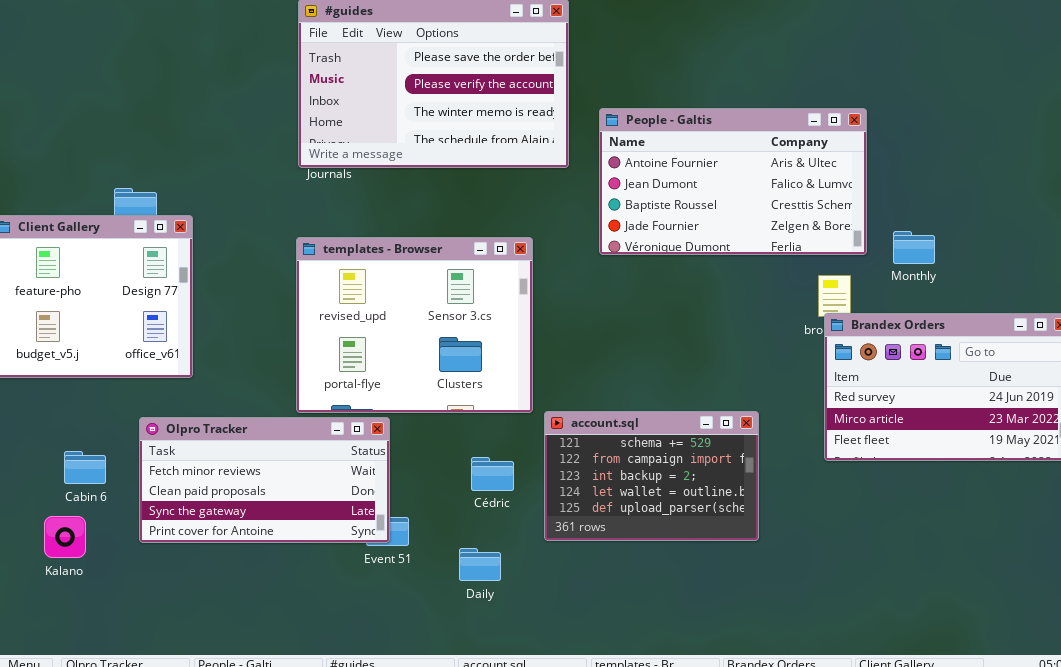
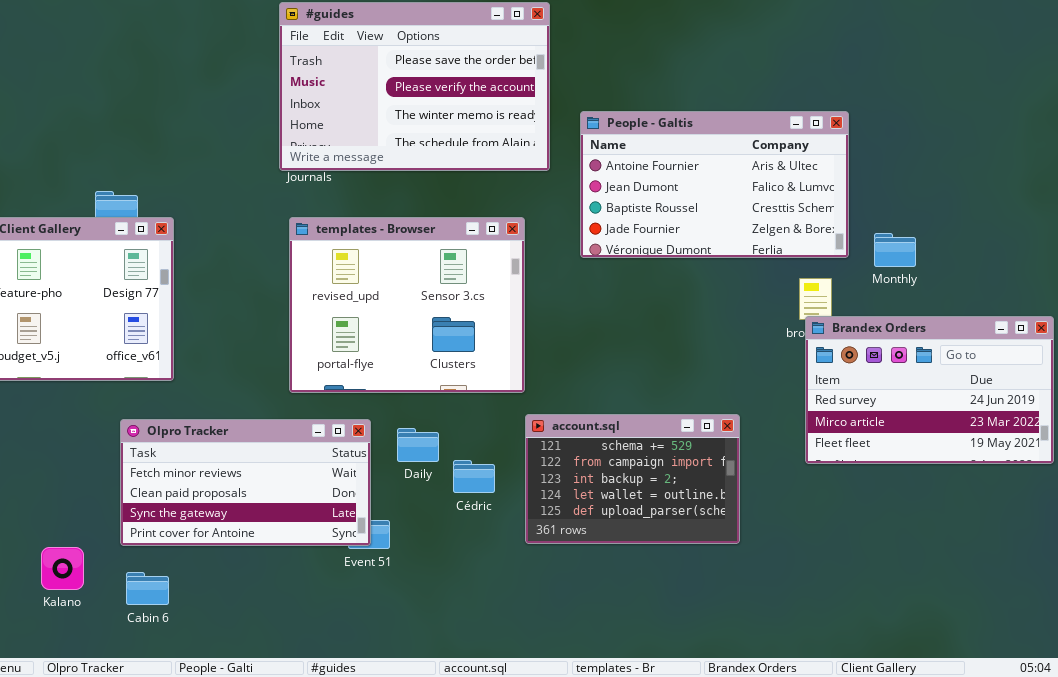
templates - Browser: [296,237,533,413] -> [289,217,525,393], moved
Cabin 6: [64,451,106,484] -> [126,572,169,605], moved
Kalano: [44,516,86,558] -> [41,547,84,590], moved
Daily: [459,548,501,581] -> [397,428,439,462], moved

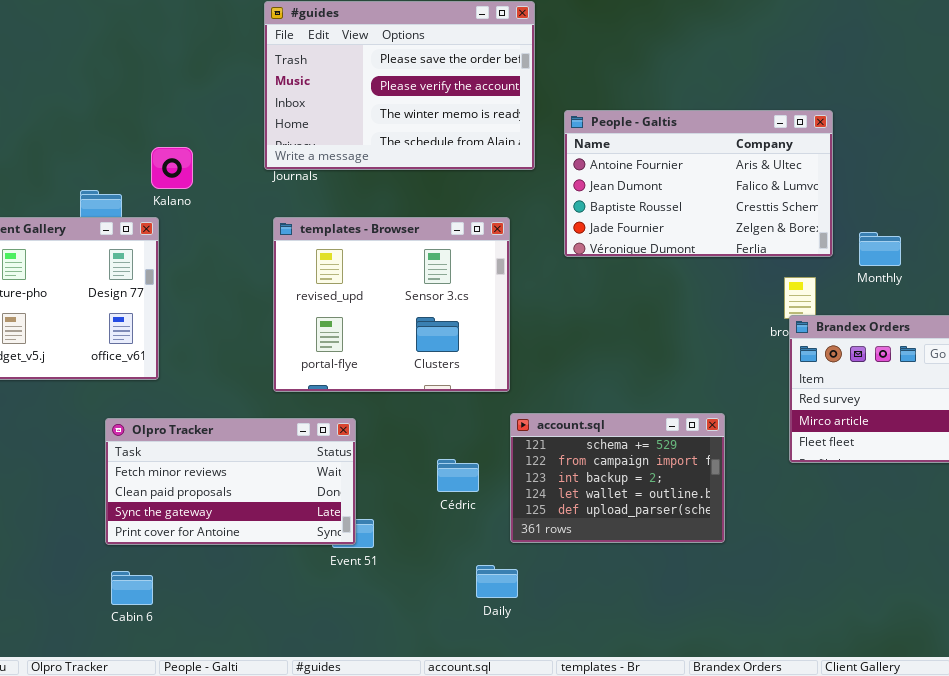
Daily: [397,428,439,462] -> [476,565,518,598], moved
Kalano: [41,547,84,590] -> [151,147,193,189], moved

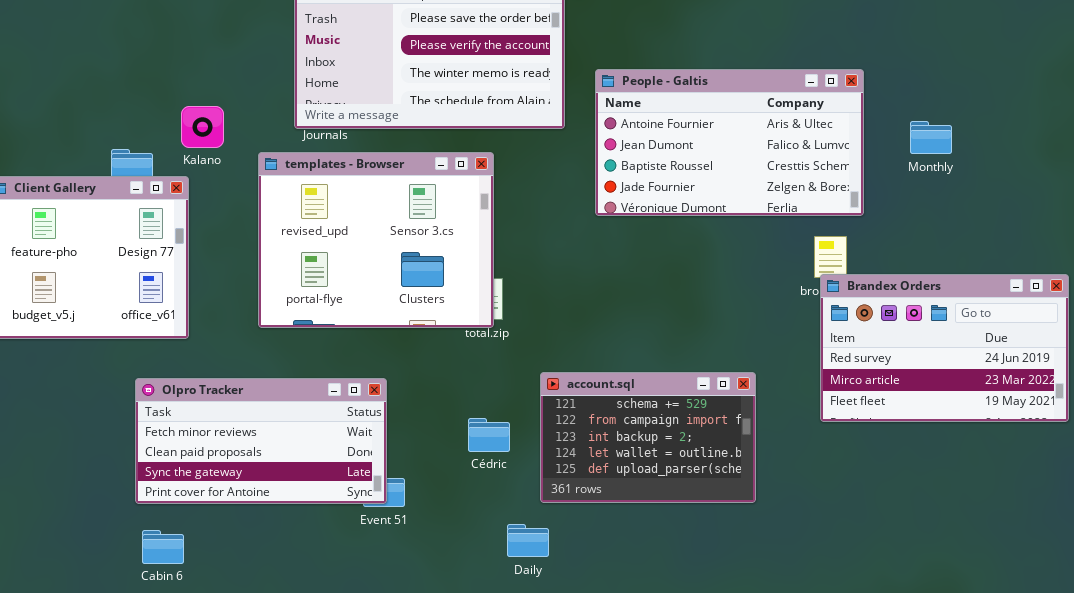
templates - Browser: [273,217,510,392] -> [258,152,494,328], moved
Monthly: [859,232,901,266] -> [910,121,952,154], moved

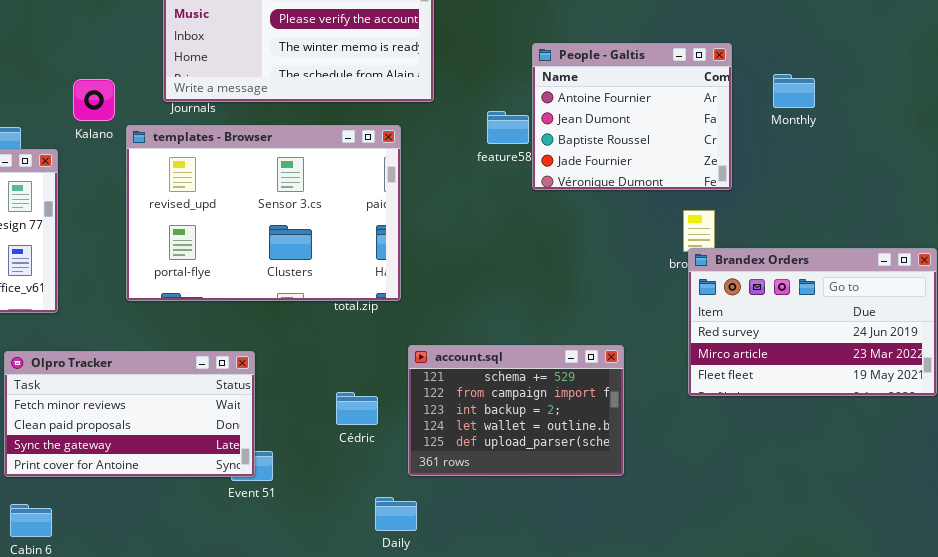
People - Galtis: [595,69,864,216] -> [532,43,732,190], resized
Kalano: [181,106,224,148] -> [73,79,115,121], moved
Monthly: [910,121,952,154] -> [773,74,815,108], moved
templates - Browser: [258,152,494,328] -> [126,125,401,301], resized

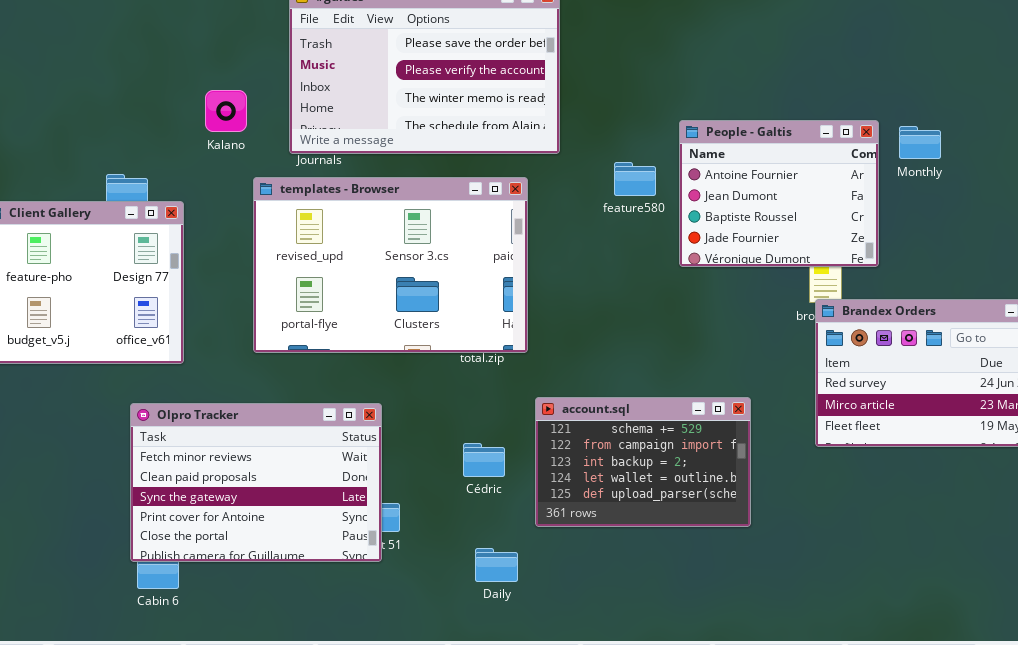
People - Galtis: [532,43,732,190] -> [679,120,879,267], moved
Kalano: [73,79,115,121] -> [205,90,247,132], moved
Olpro Tracker: [4,351,255,477] -> [130,403,382,562], resized
Daily: [375,497,417,531] -> [475,548,518,582], moved

